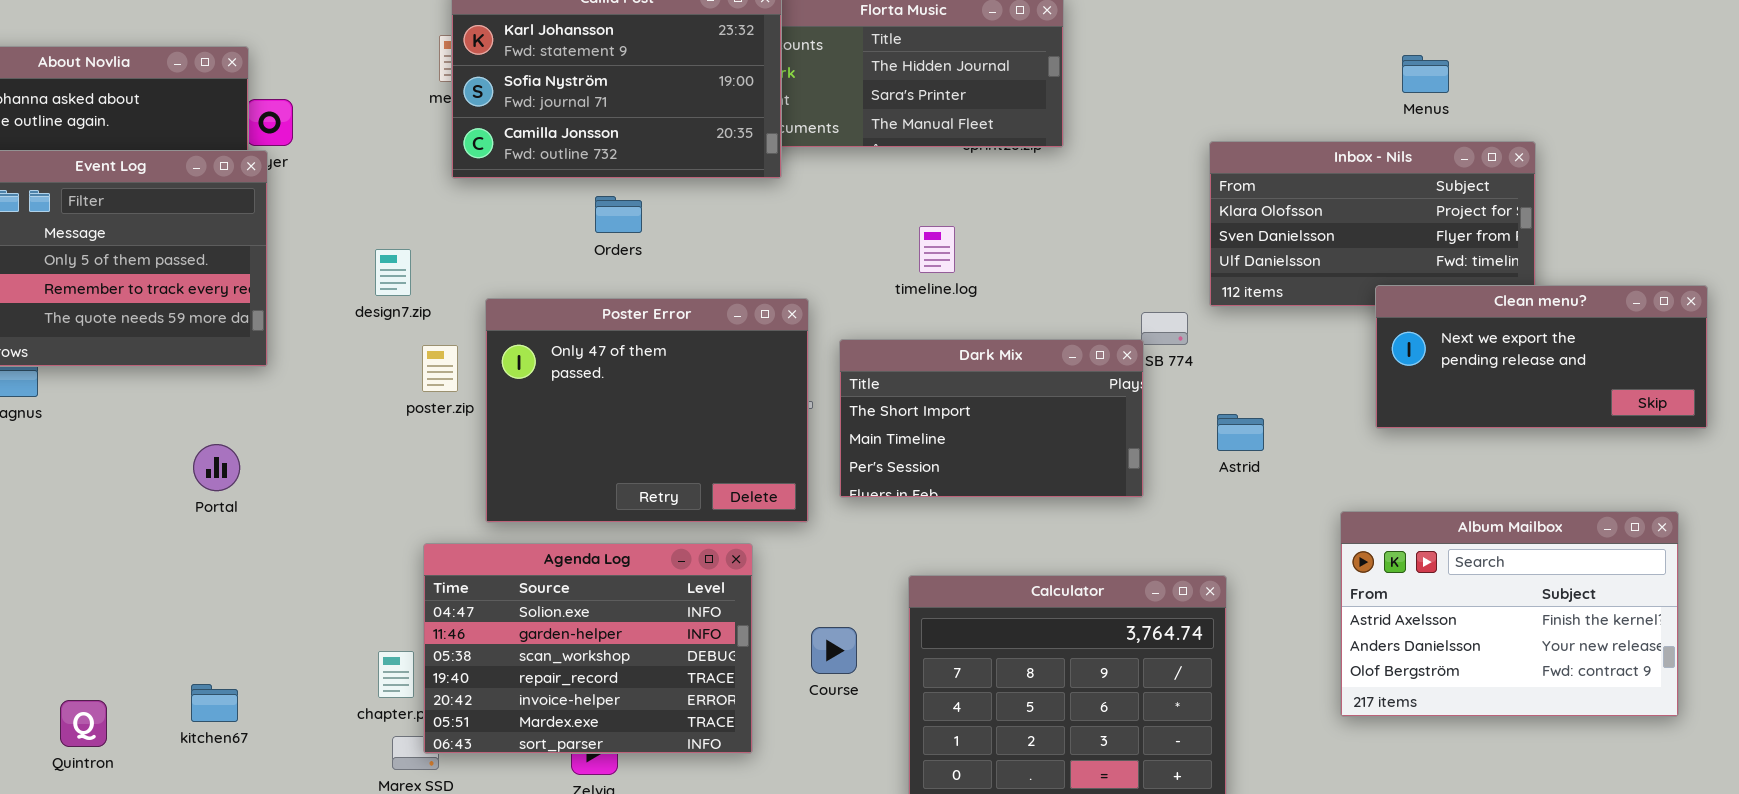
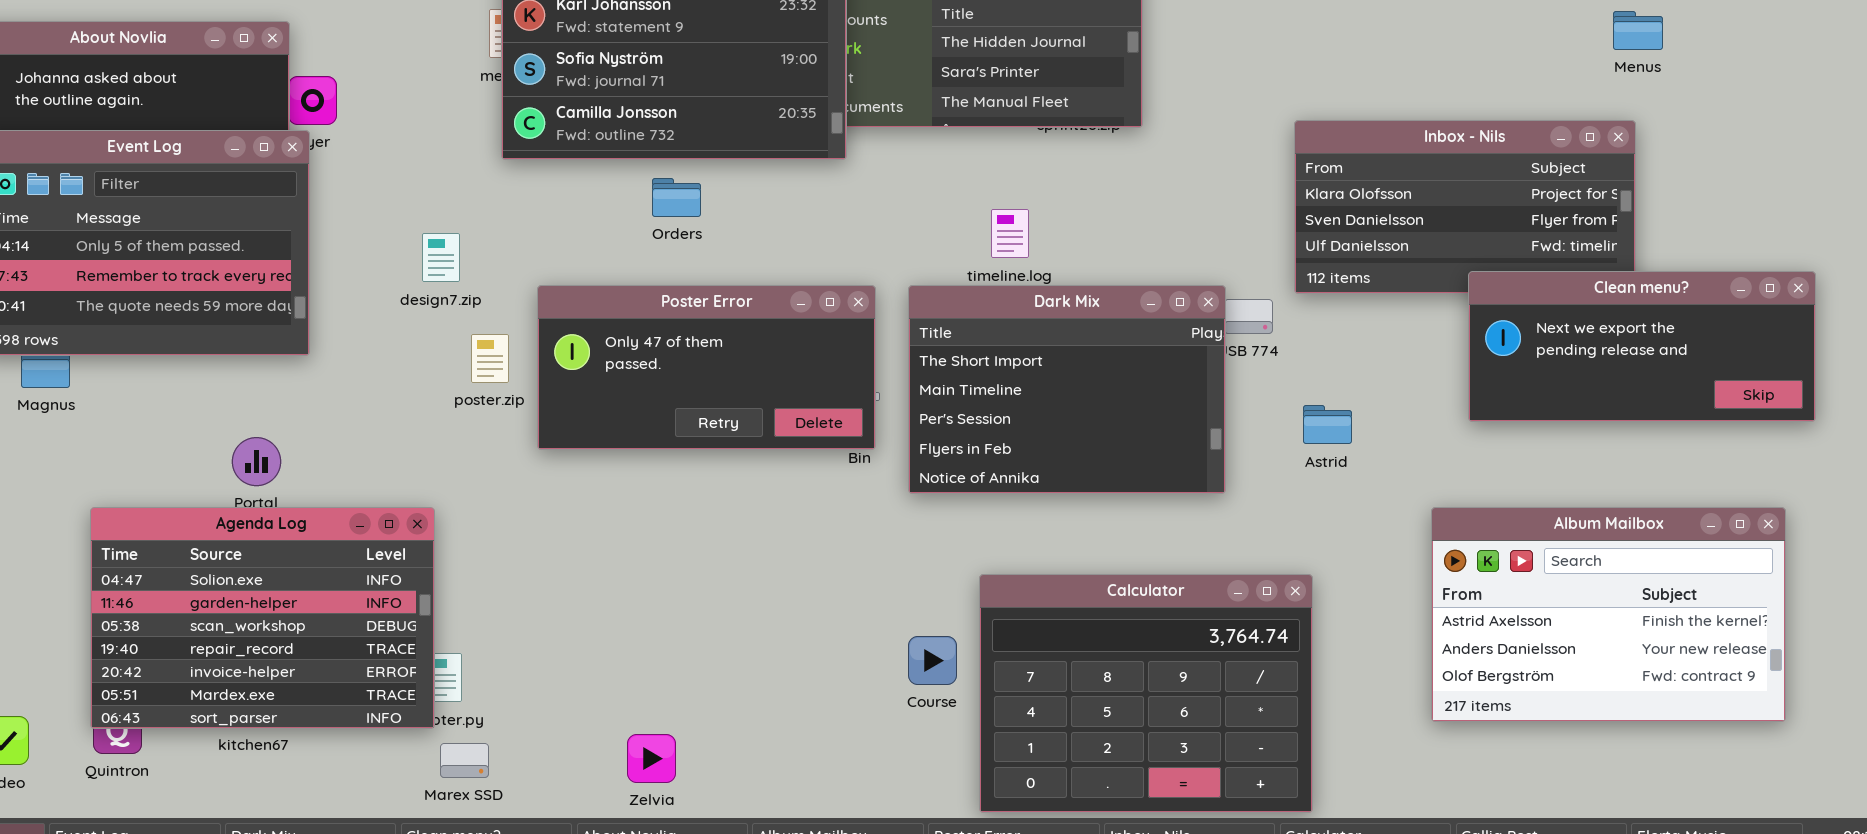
Menus: [1402,55,1449,93] -> [1613,11,1663,50], moved
Poster Error: [485,298,809,523] -> [537,285,876,450], resized
Dark Mix: [839,339,1144,498] -> [908,285,1226,494], resized
Agenda Log: [423,543,753,754] -> [90,507,435,729], moved
Course: [811,627,857,674] -> [908,636,957,685], moved

